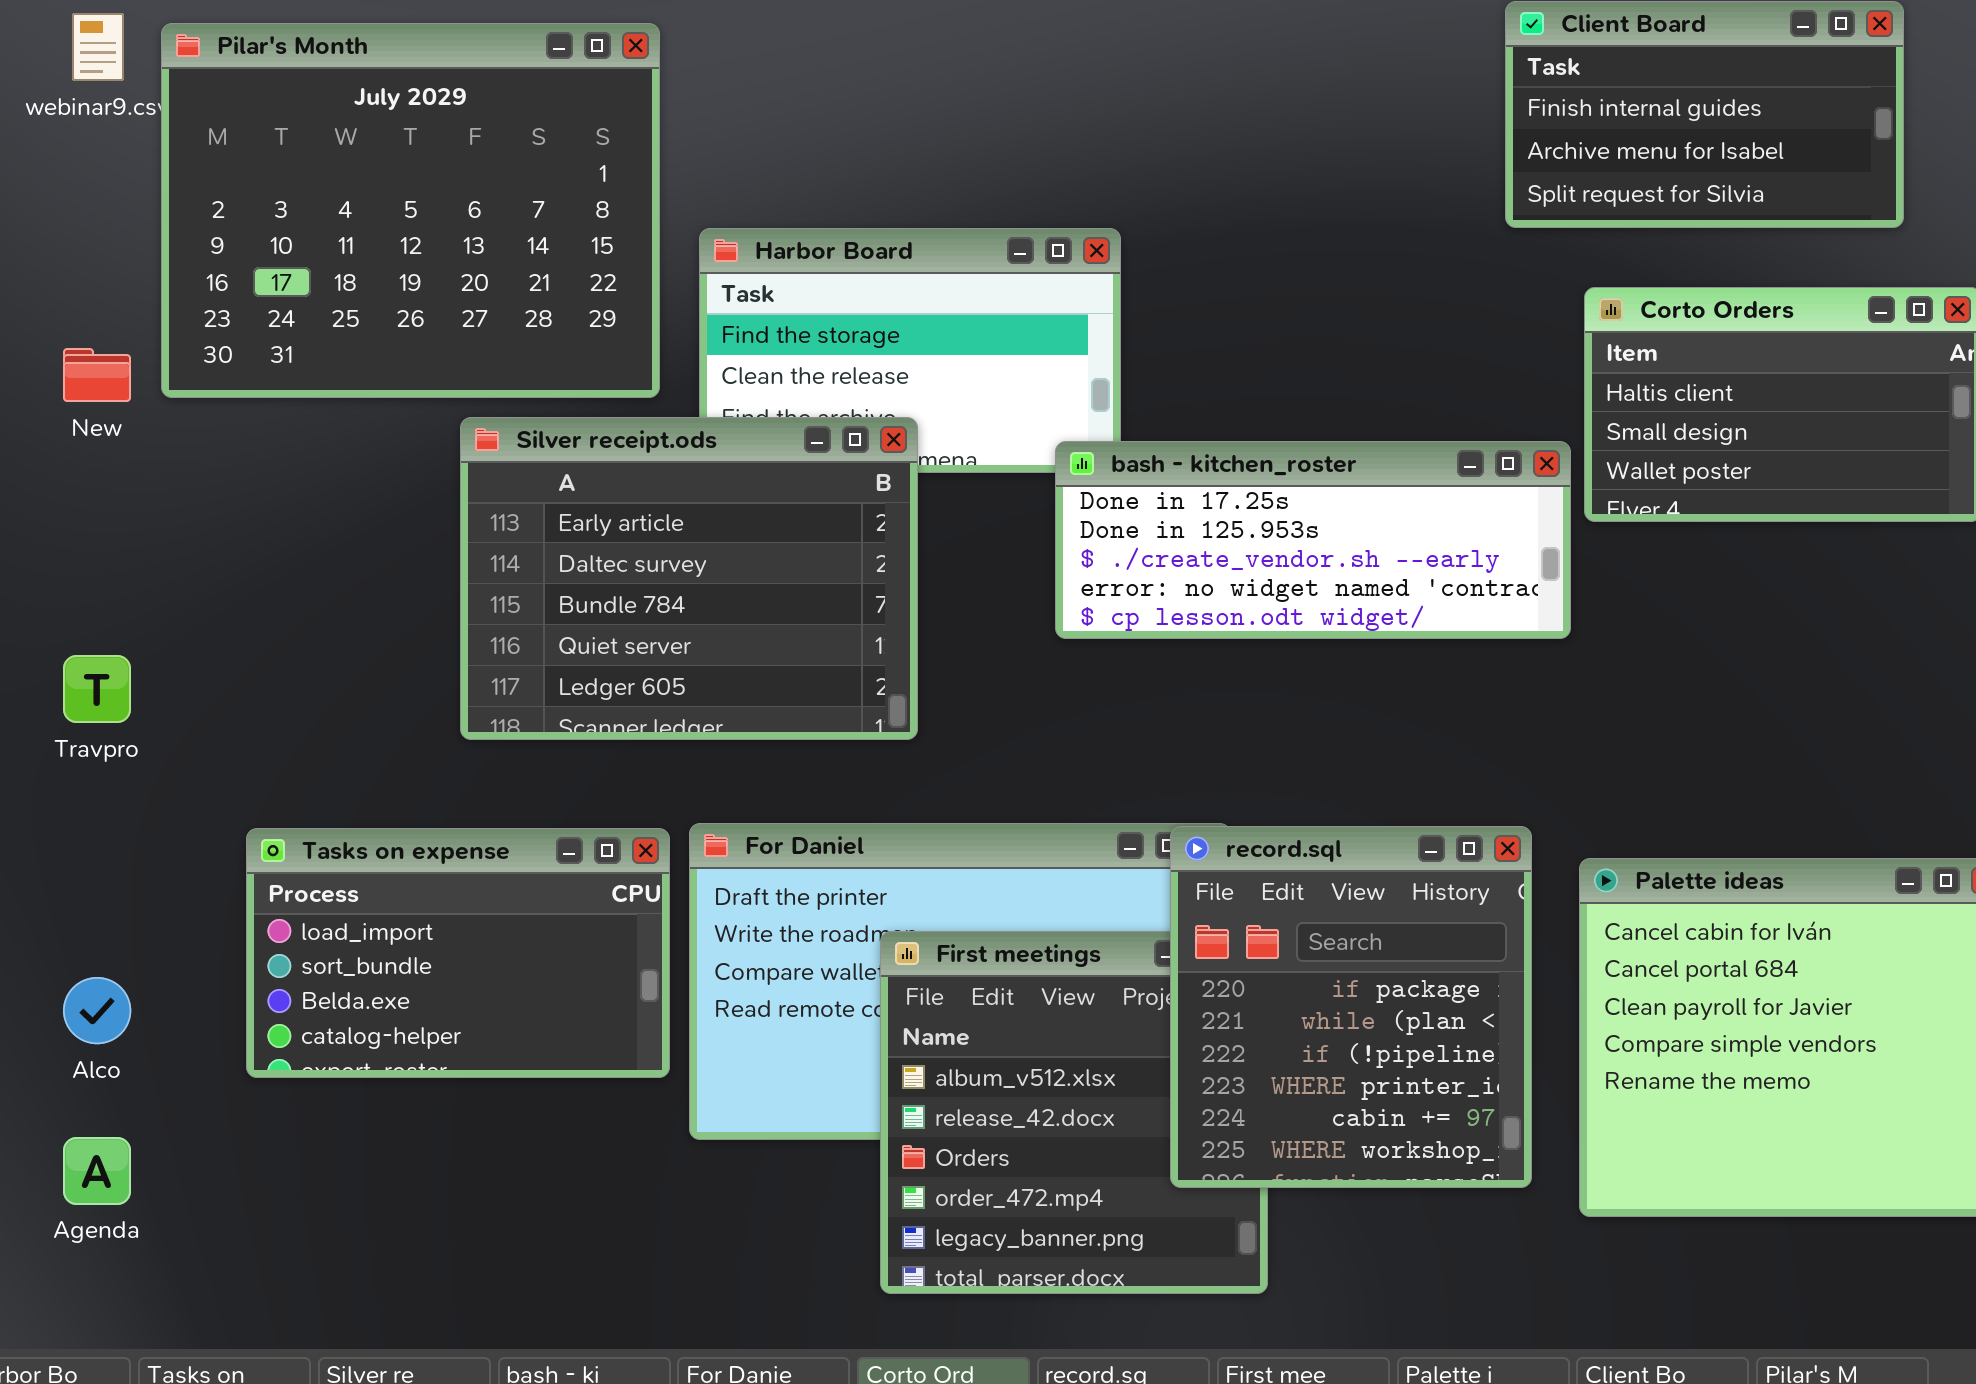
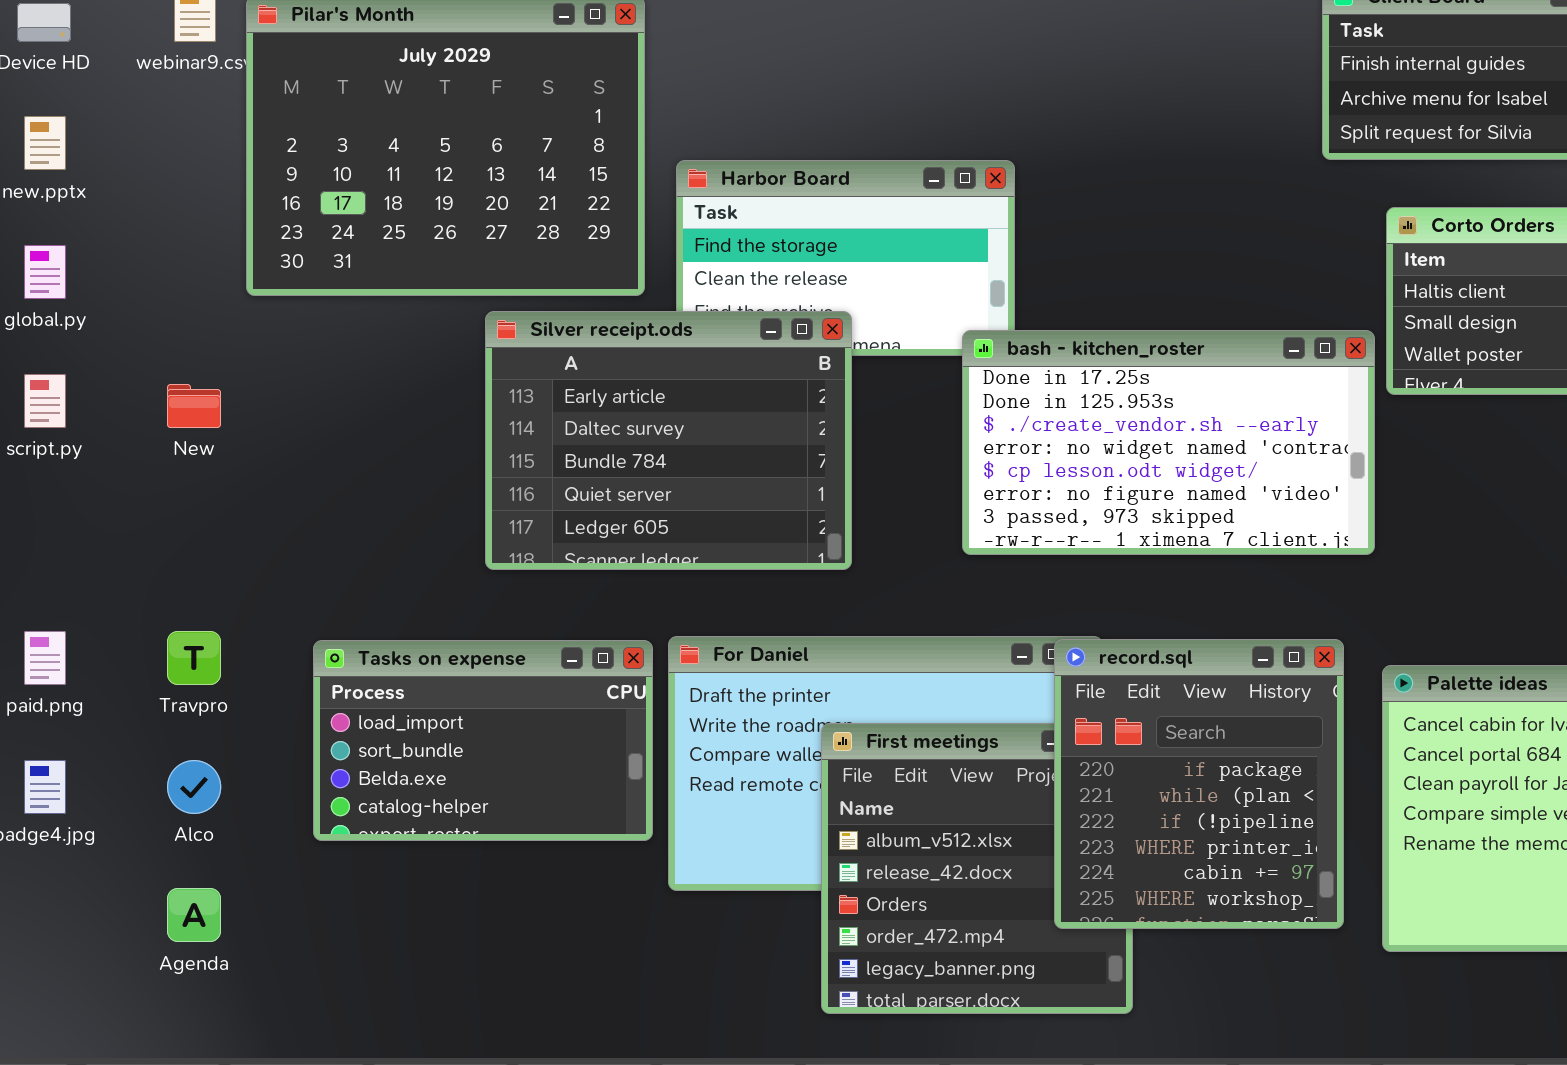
New: [63,348,131,402] -> [167,384,221,428], moved
bash - kitchen_roster: [1055,441,1571,639] -> [962,330,1375,555], resized
Travpro: [63,655,131,723] -> [167,631,221,685], moved

